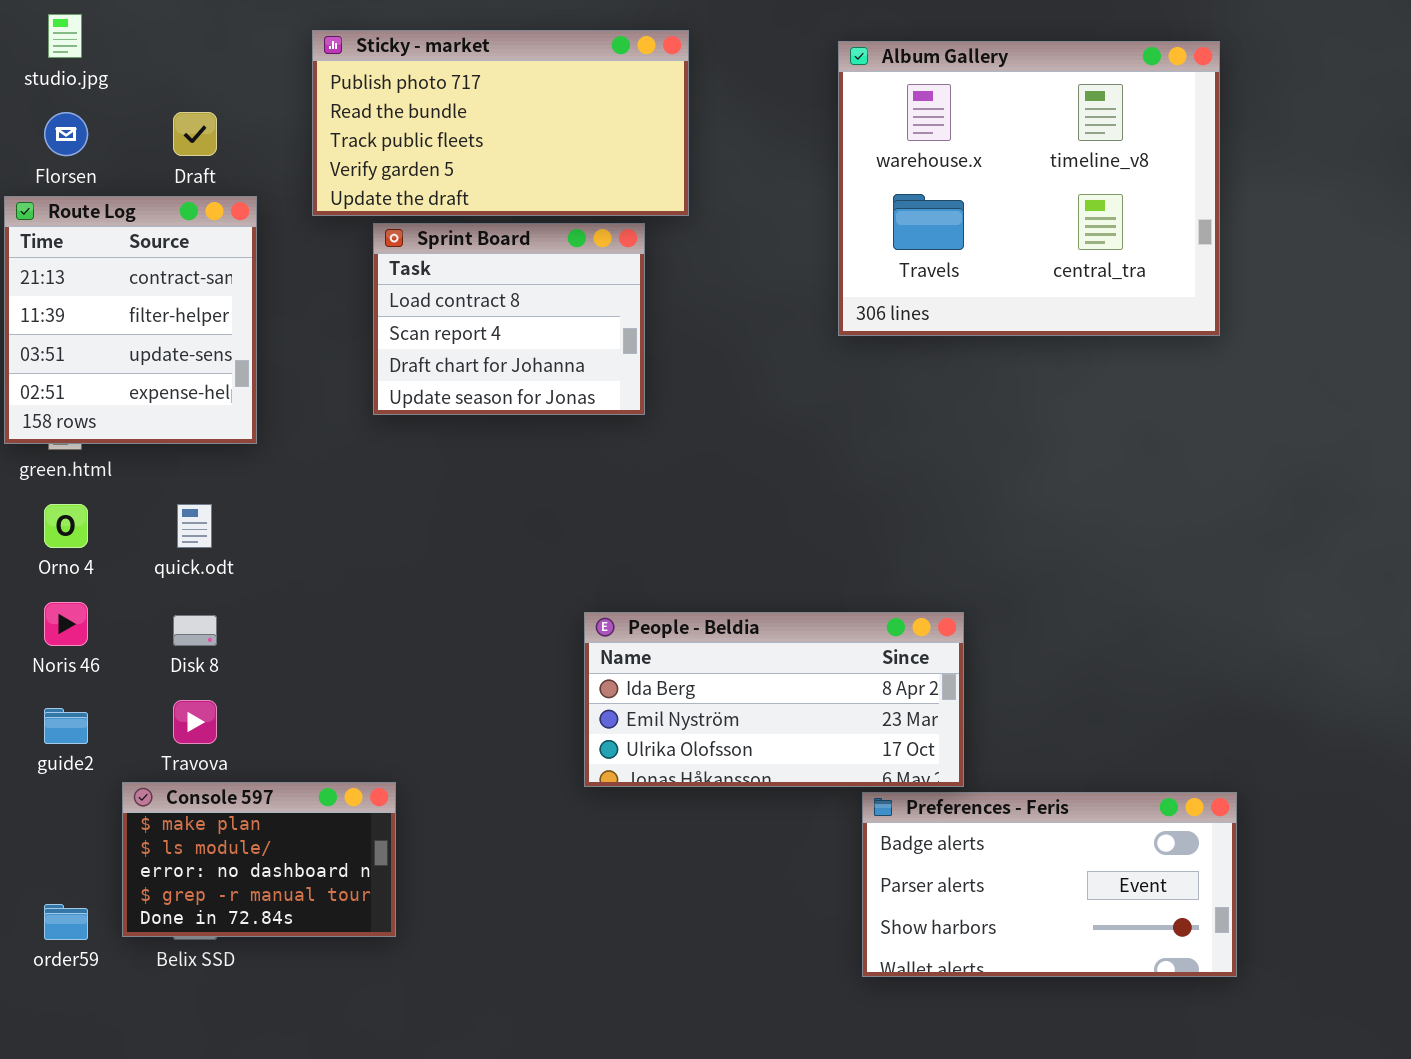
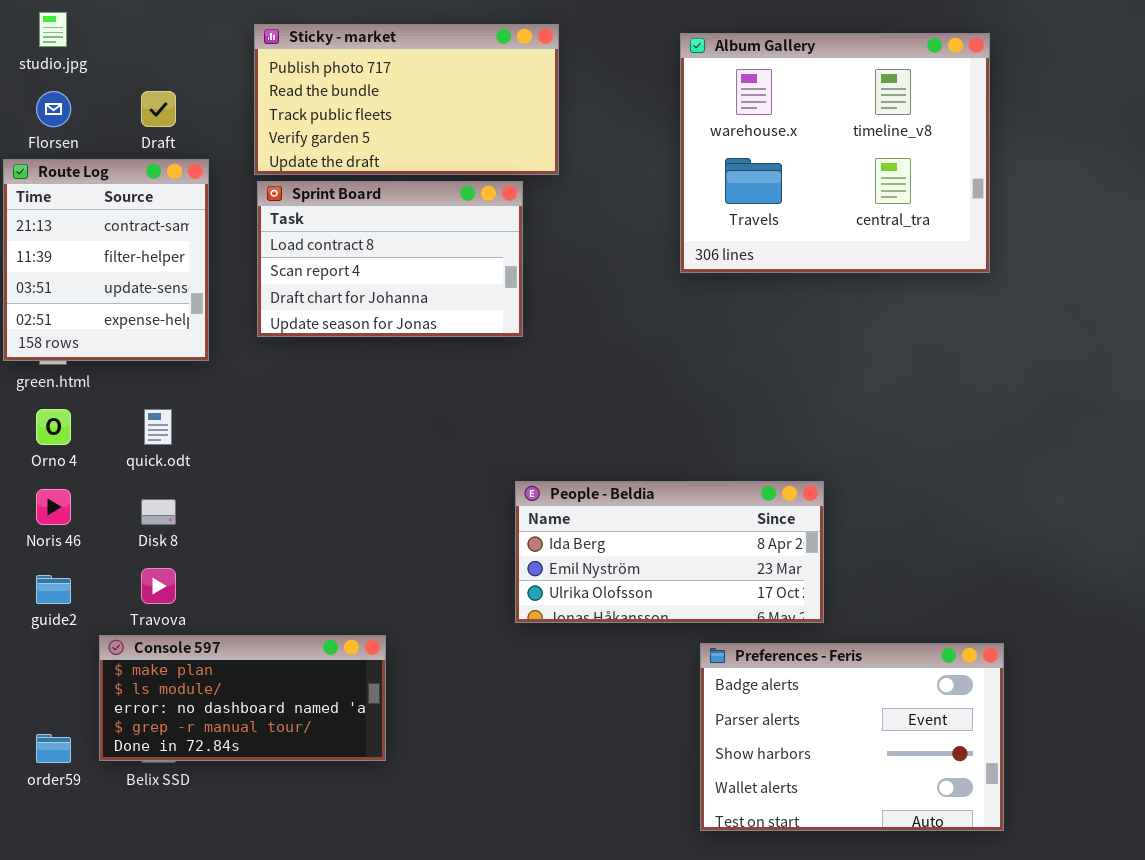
Sprint Board: [373,223,645,415] -> [257,181,523,337], resized
People - Beldia: [584,612,964,787] -> [515,481,824,623], moved
Console 597: [122,782,396,937] -> [99,635,386,761], resized
Preferences - Feris: [862,792,1237,977] -> [700,643,1004,831], resized

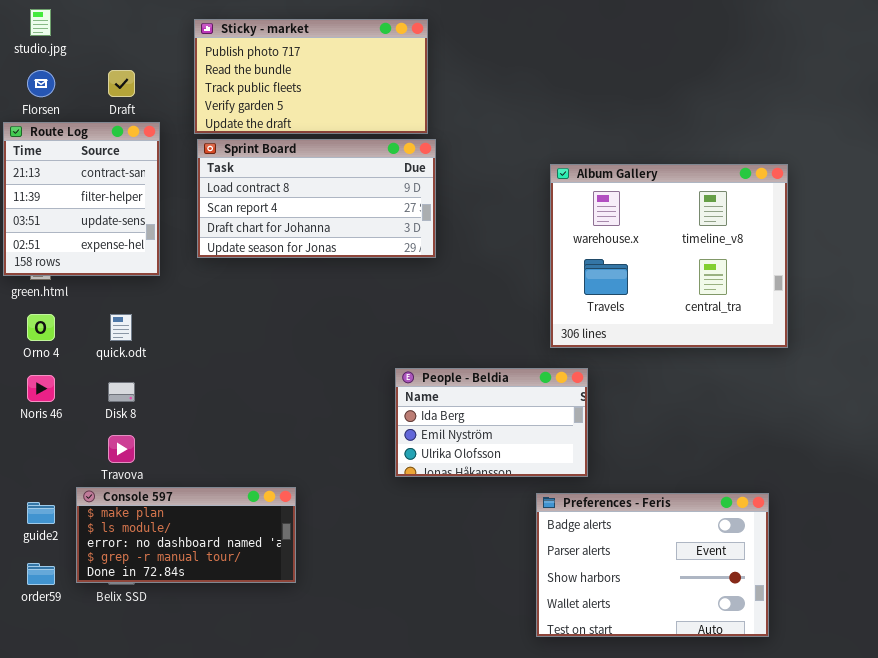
Album Gallery: [680,33,990,273] -> [550,164,788,348], moved
Sprint Board: [257,181,523,337] -> [197,139,436,258], resized
People - Beldia: [515,481,824,623] -> [395,368,588,477], resized
guide2: [36,575,71,604] -> [27,502,55,524], moved

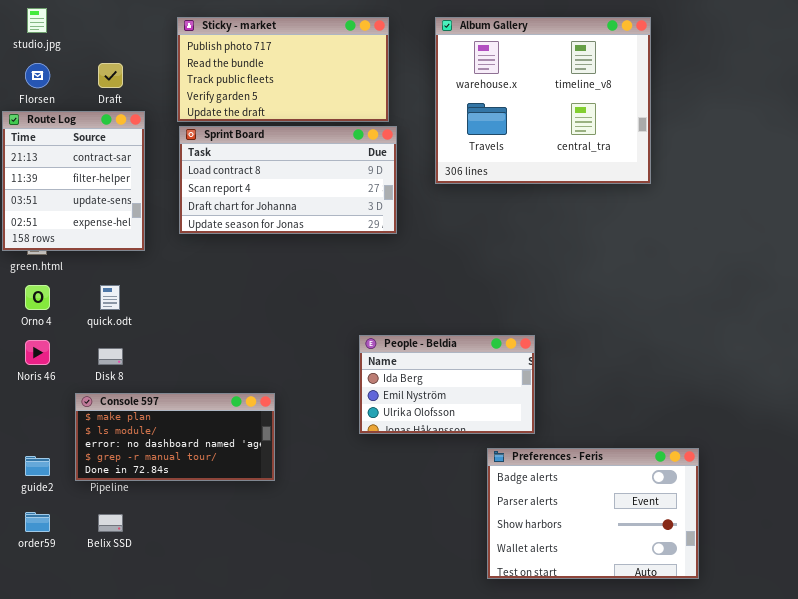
Album Gallery: [550,164,788,348] -> [435,17,651,184], moved
Console 597: [76,487,296,583] -> [75,393,275,481], moved

